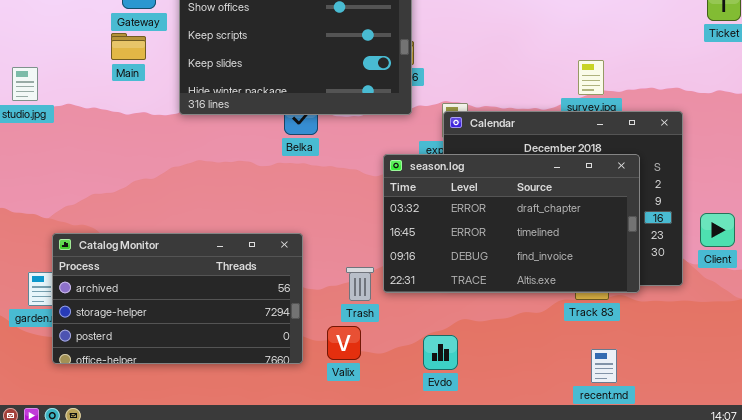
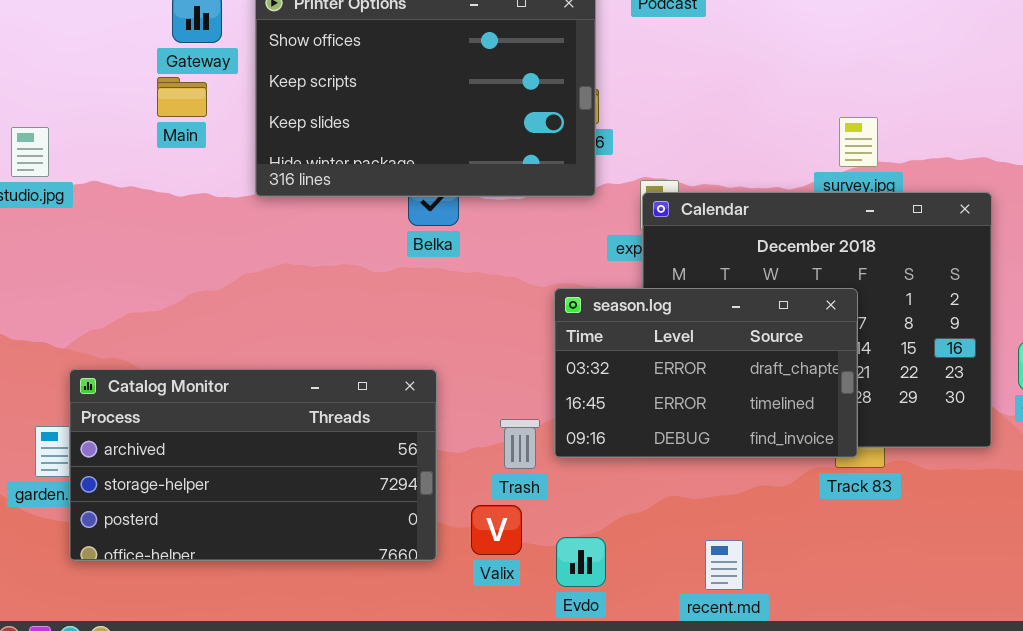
season.log: [383,154,640,293] -> [554,288,858,458], resized
Evdo: [423,335,458,370] -> [556,537,606,587], moved
recent.md: [591,349,617,383] -> [705,540,743,590], moved

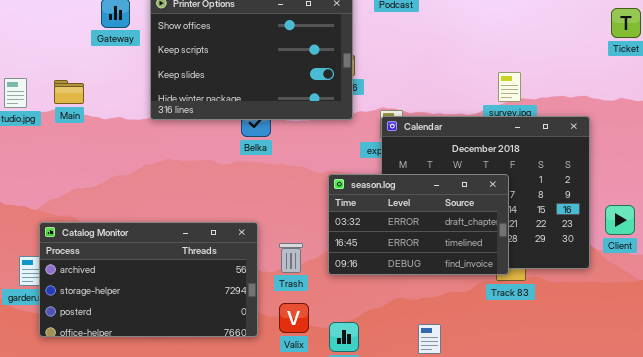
Main: [157,77,207,117] -> [54,80,84,104], moved
Trash: [500,419,540,469] -> [279,243,303,273], moved

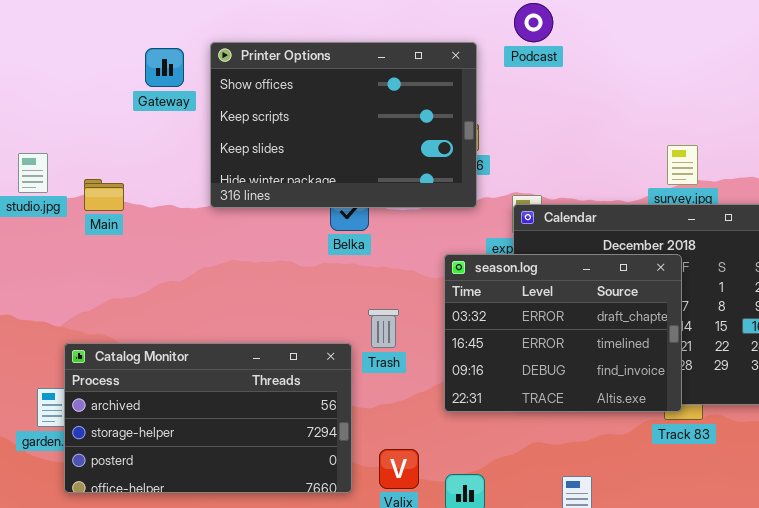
Main: [54,80,84,104] -> [84,179,124,211], moved
season.log: [328,174,509,275] -> [444,254,682,412], resized
Trash: [279,243,303,273] -> [368,309,399,348], moved

